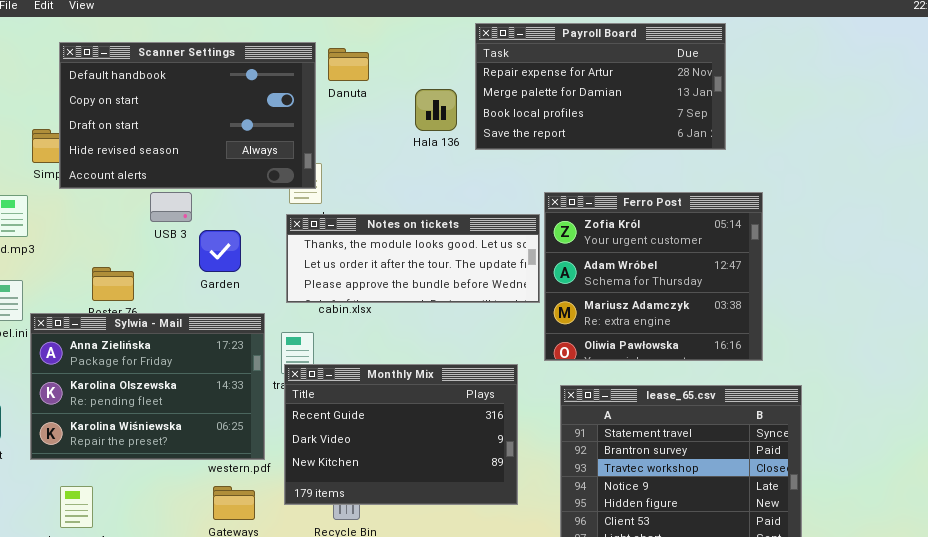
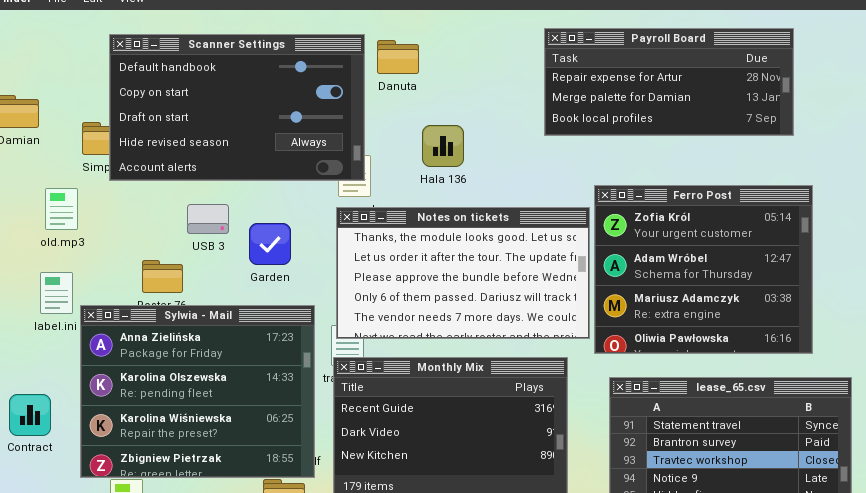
Payroll Board: [475,23,726,150] -> [544,28,794,136], moved, resized
Hala 136: [415,89,457,131] -> [422,125,464,167], moved
USB 3: [150,192,192,222] -> [187,204,229,234], moved
Notes on tickets: [286,214,540,303] -> [336,207,590,339], resized
Sylwia - Mail: [30,313,265,460] -> [80,305,315,478], resized

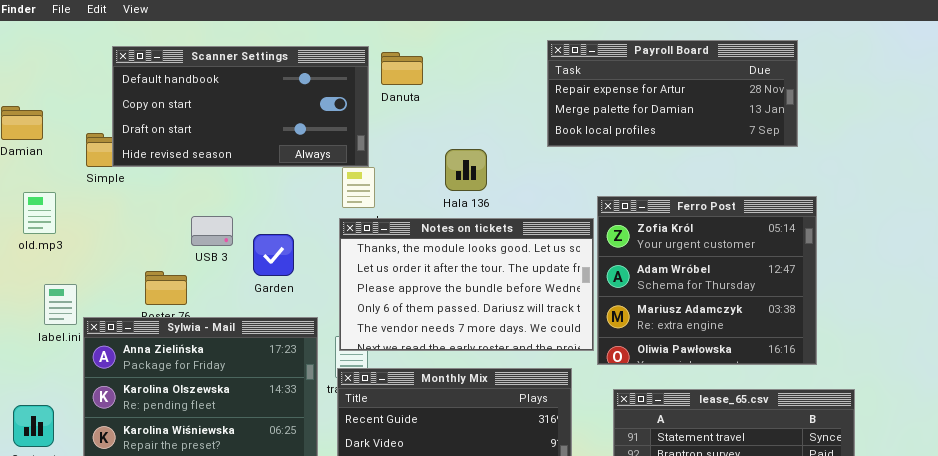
Scanner Settings: [109,34,365,181] -> [112,46,369,167], resized
Hala 136: [422,125,464,167] -> [445,149,487,191], moved
old.mp3: [45,188,78,230] -> [23,192,56,234], moved

